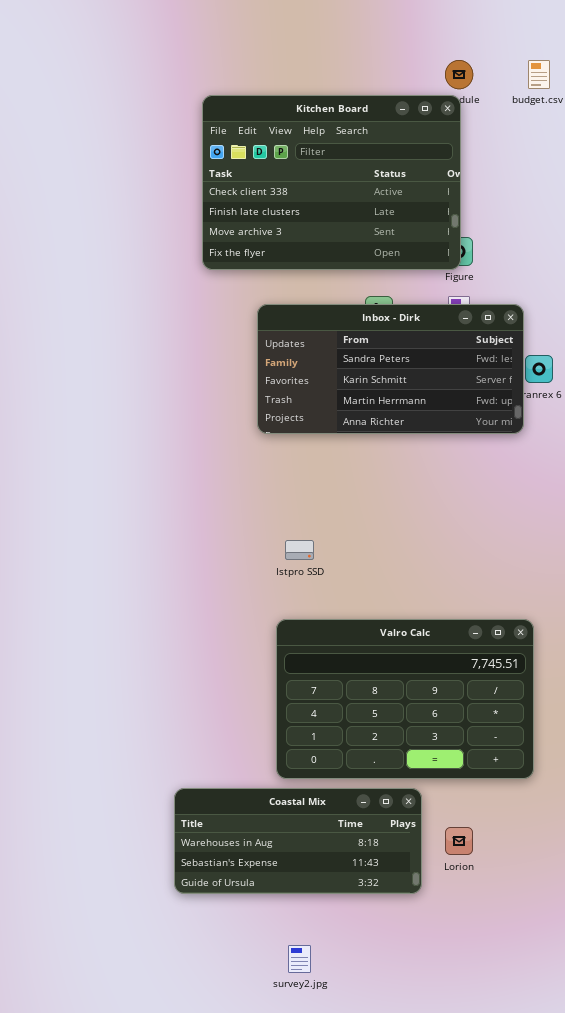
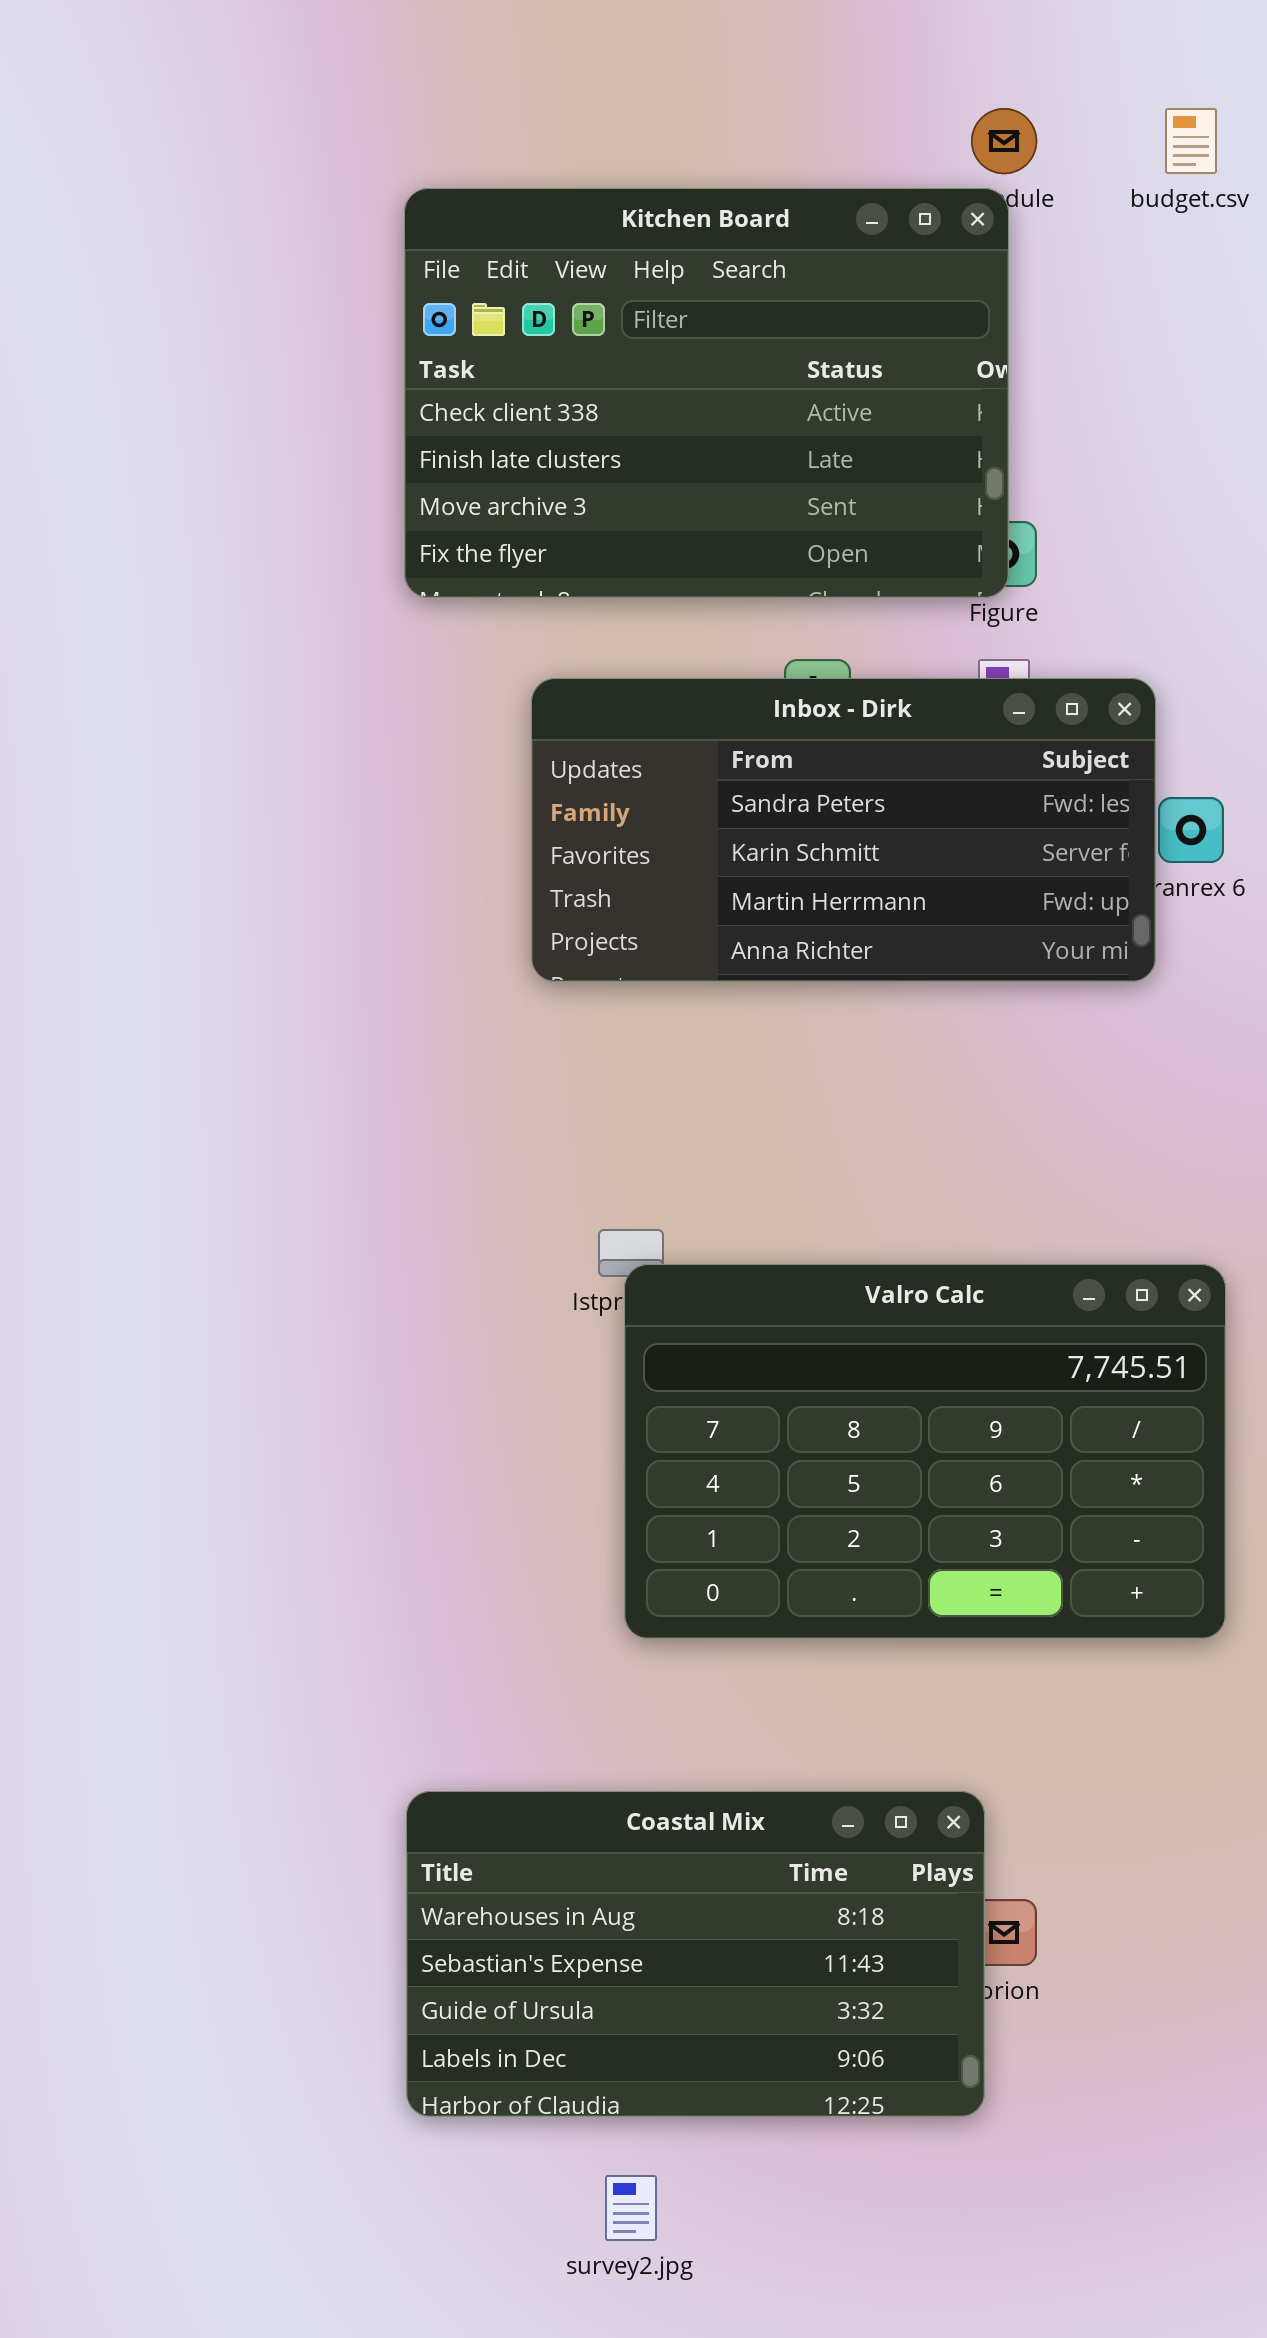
Valro Calc: [276,619,534,779] -> [624,1264,1226,1639], moved
Coastal Mix: [174,788,422,894] -> [406,1791,985,2117], moved, resized

